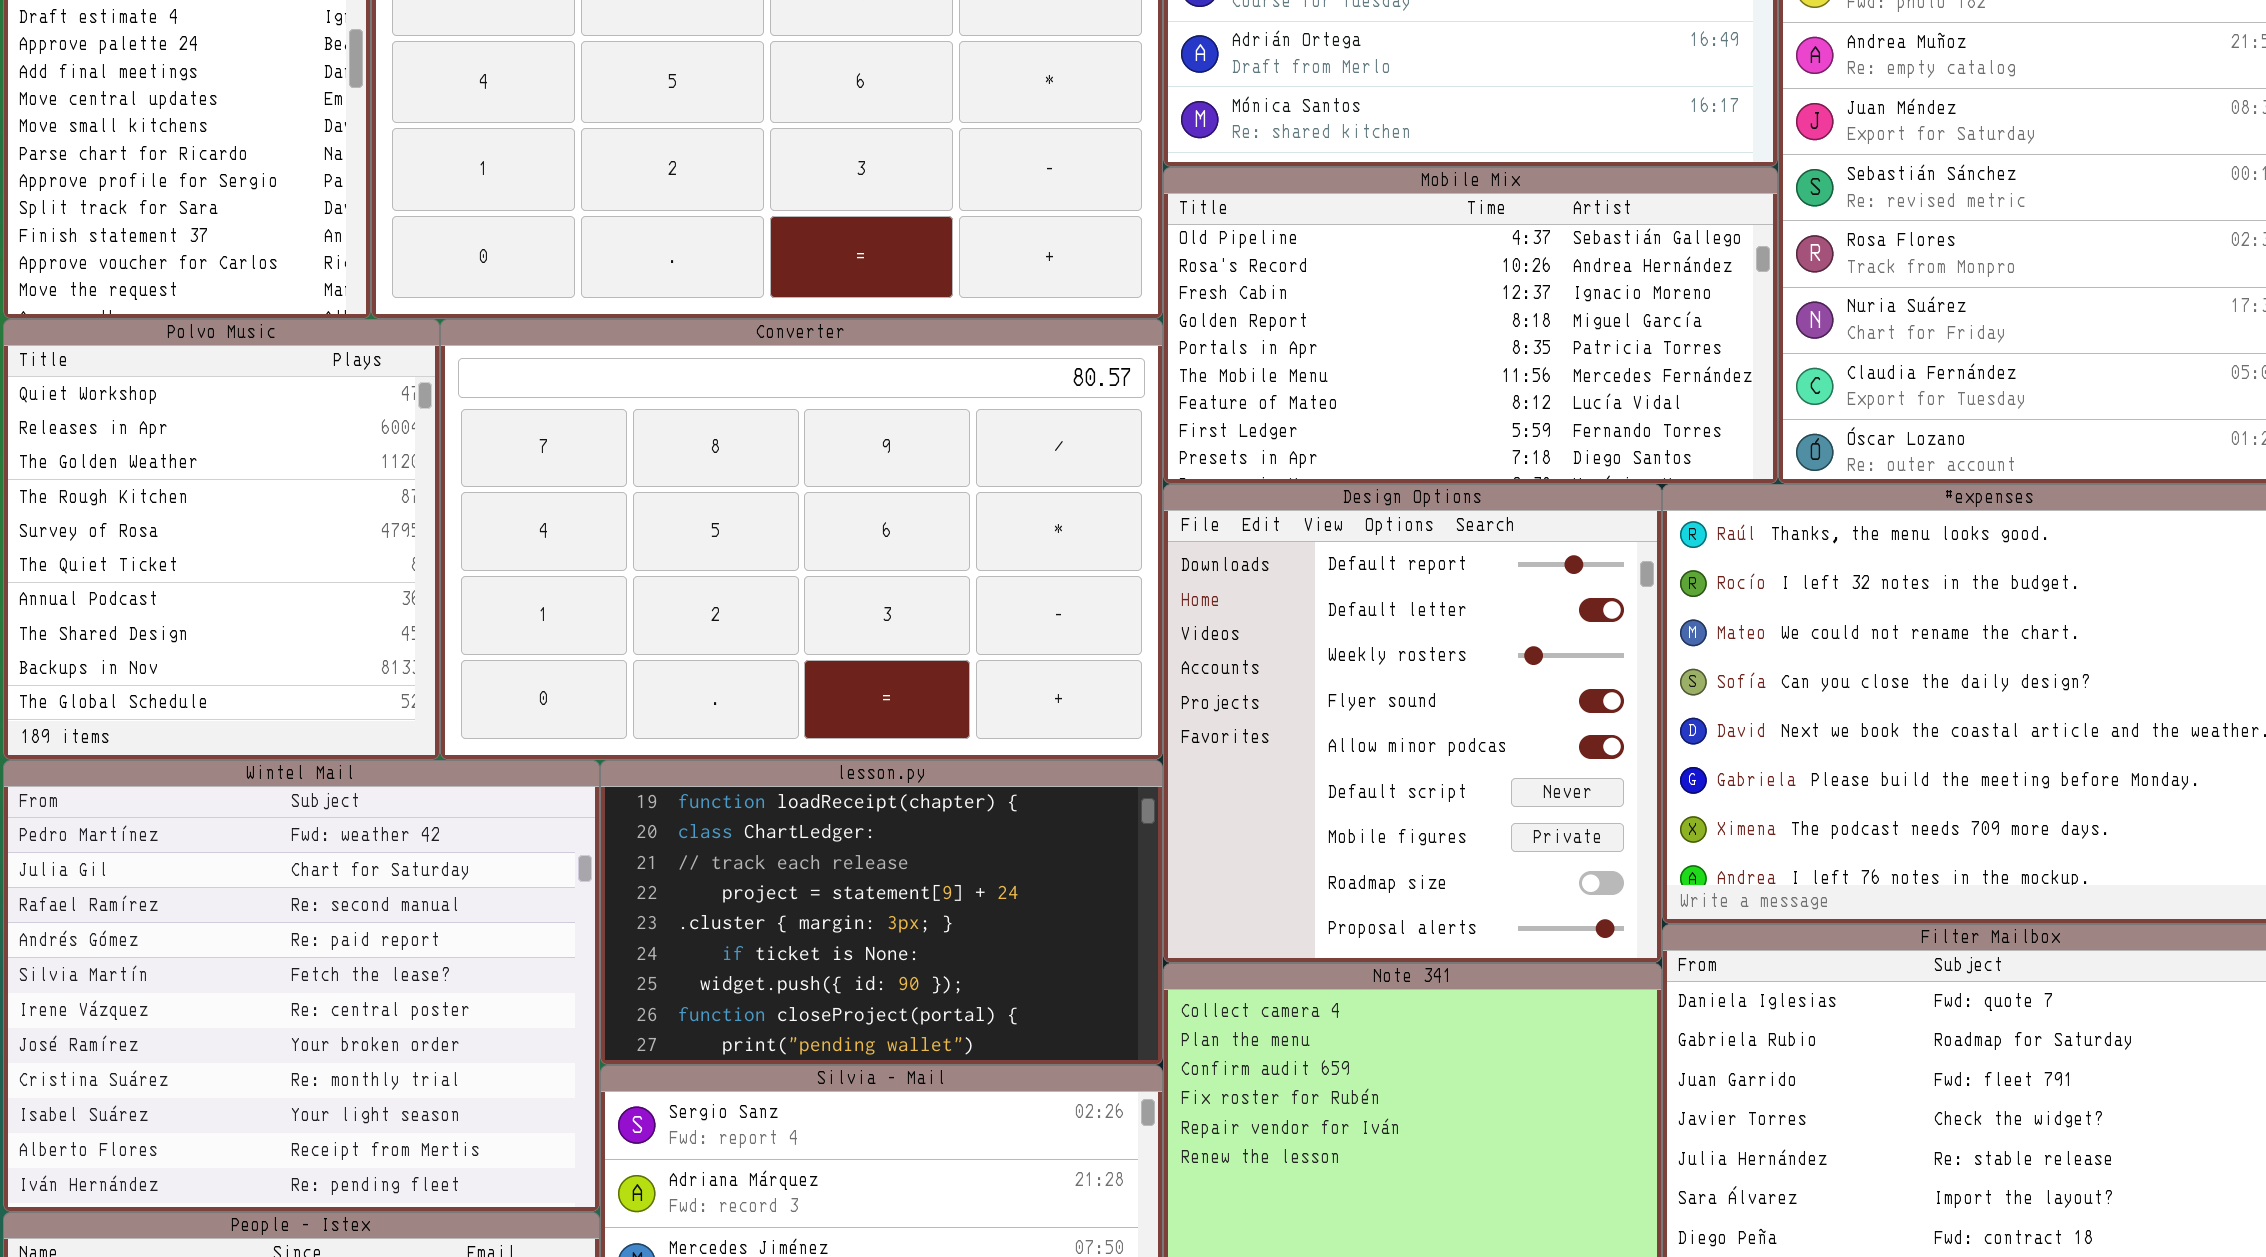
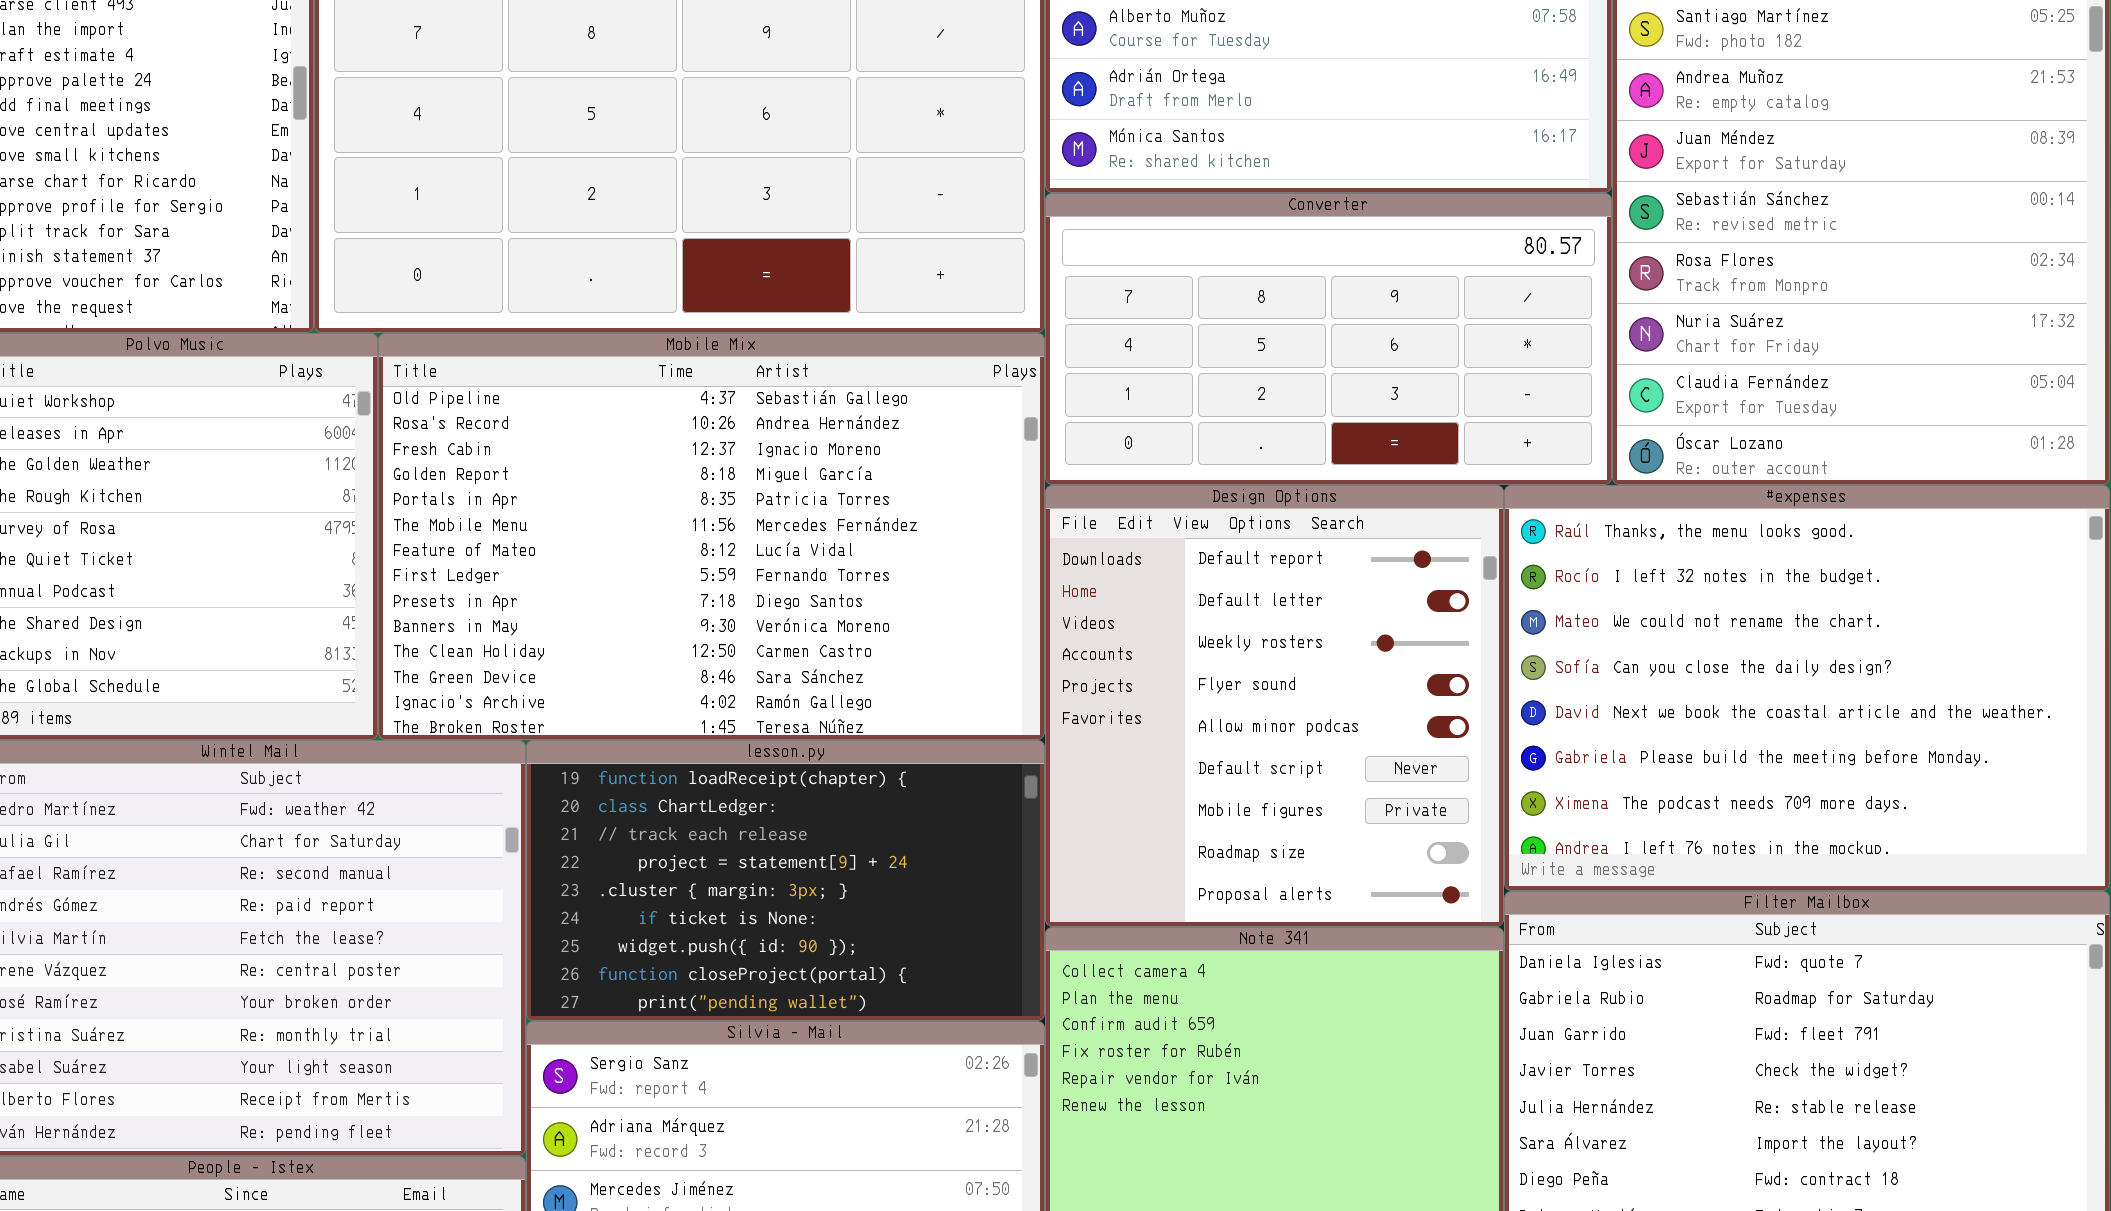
Mobile Mix: [1163,167,1778,484] -> [378,333,1045,740], moved, resized
Converter: [440,319,1163,760] -> [1045,193,1612,485], moved, resized

